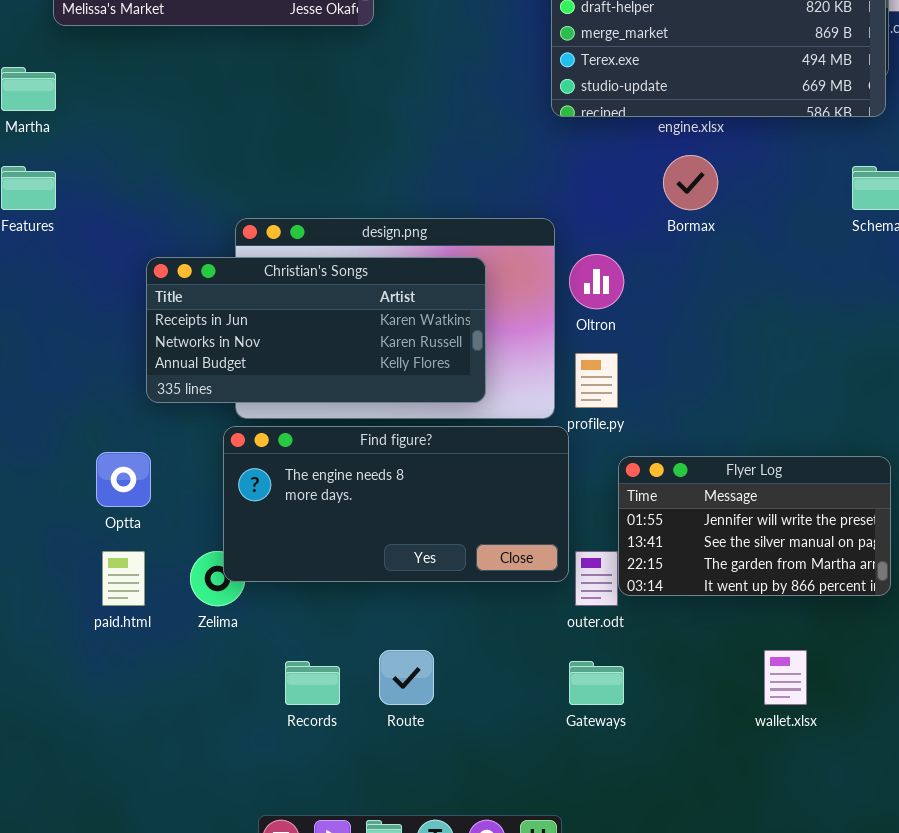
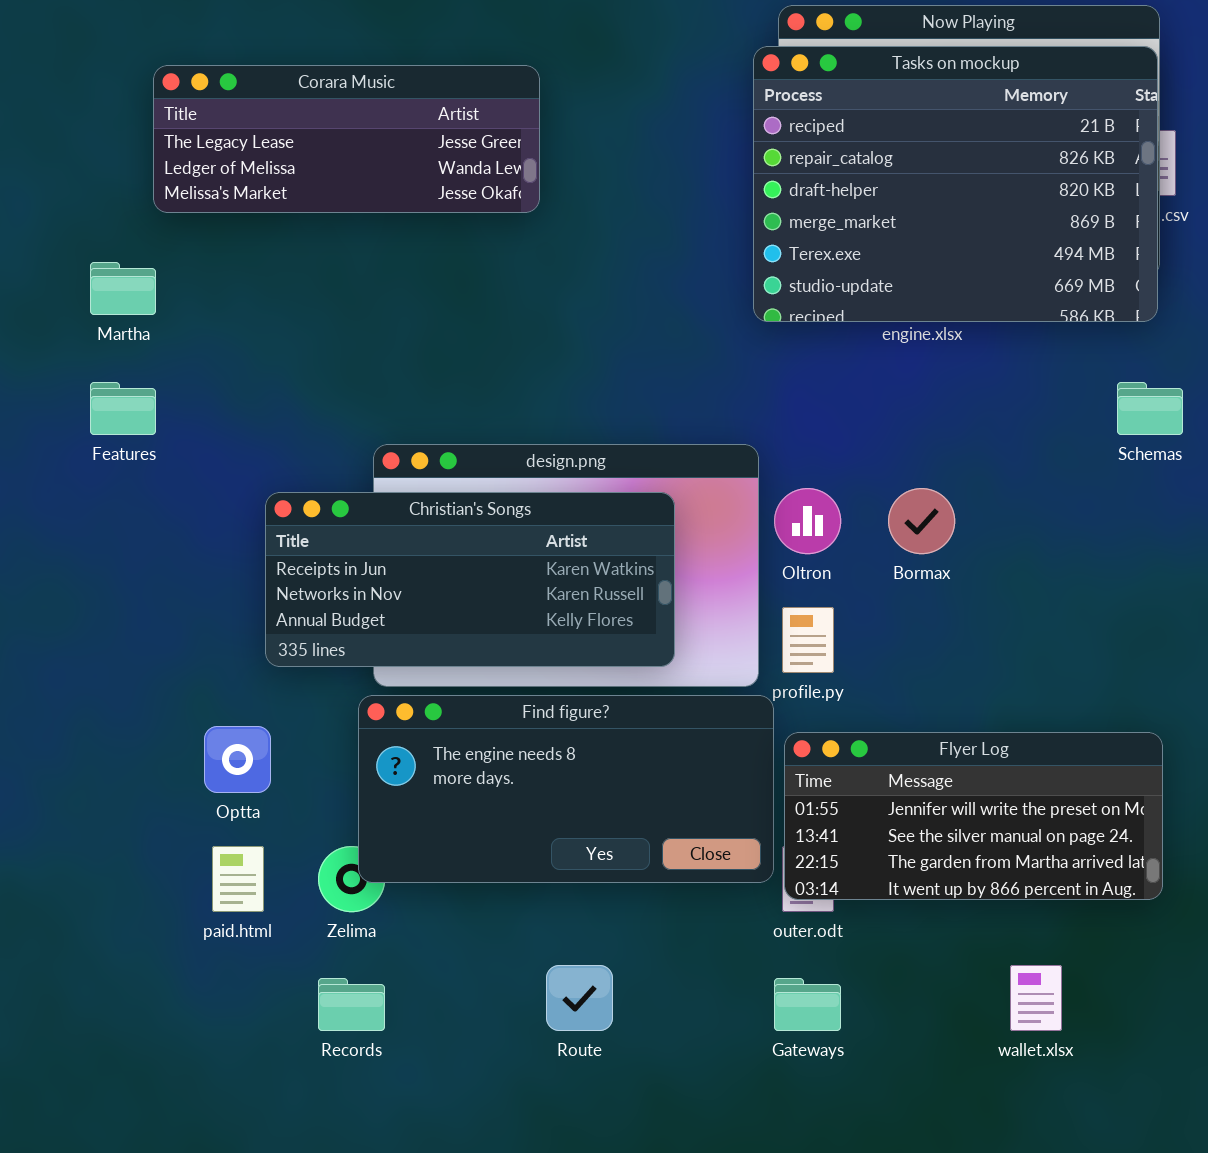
Bormax: [663,155,718,210] -> [888,488,955,554], moved
Flyer Log: [618,456,891,596] -> [784,732,1163,900], resized
Records: [285,661,340,705] -> [318,978,385,1031], moved

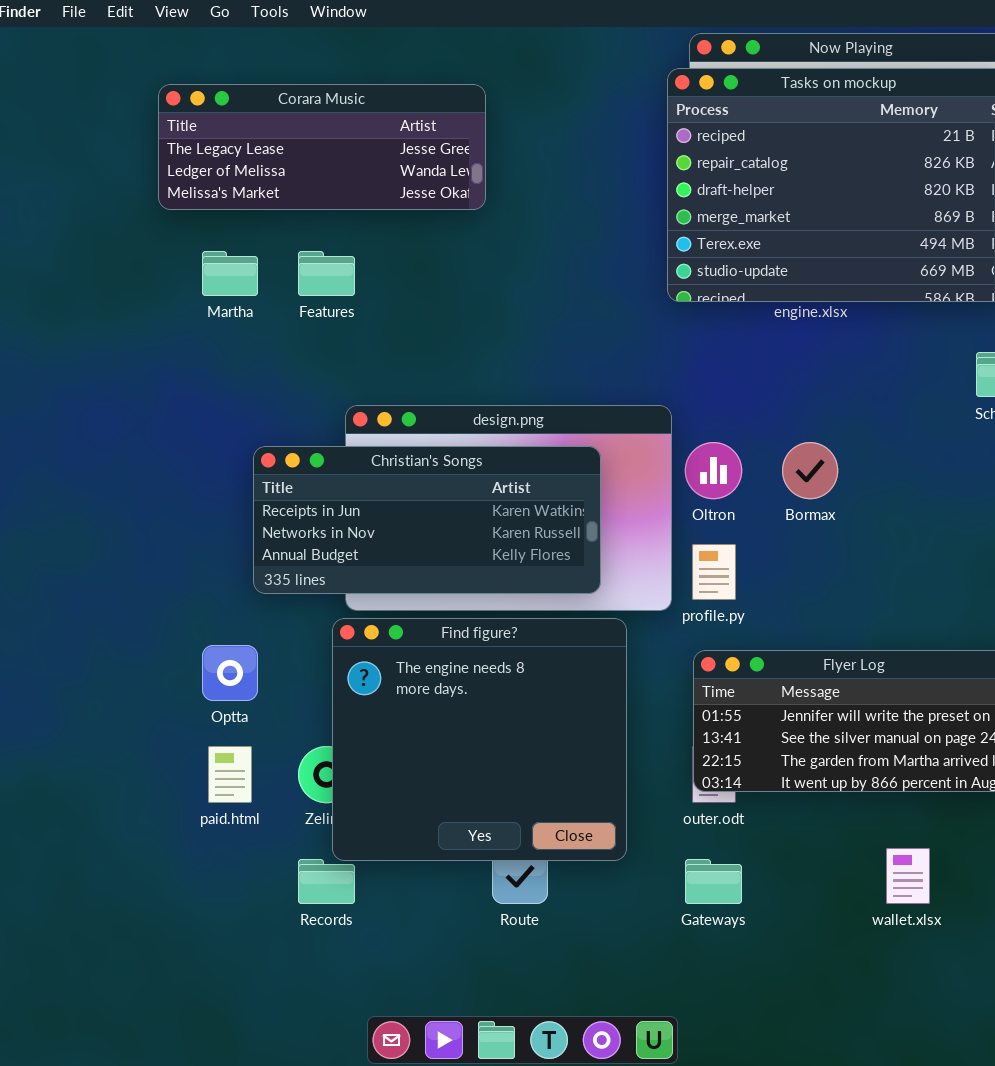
Martha: [90,262,156,315] -> [202,251,258,296], moved
Features: [90,382,156,435] -> [298,251,355,296], moved
Find figure?: [358,695,774,883] -> [332,618,627,861], resized

